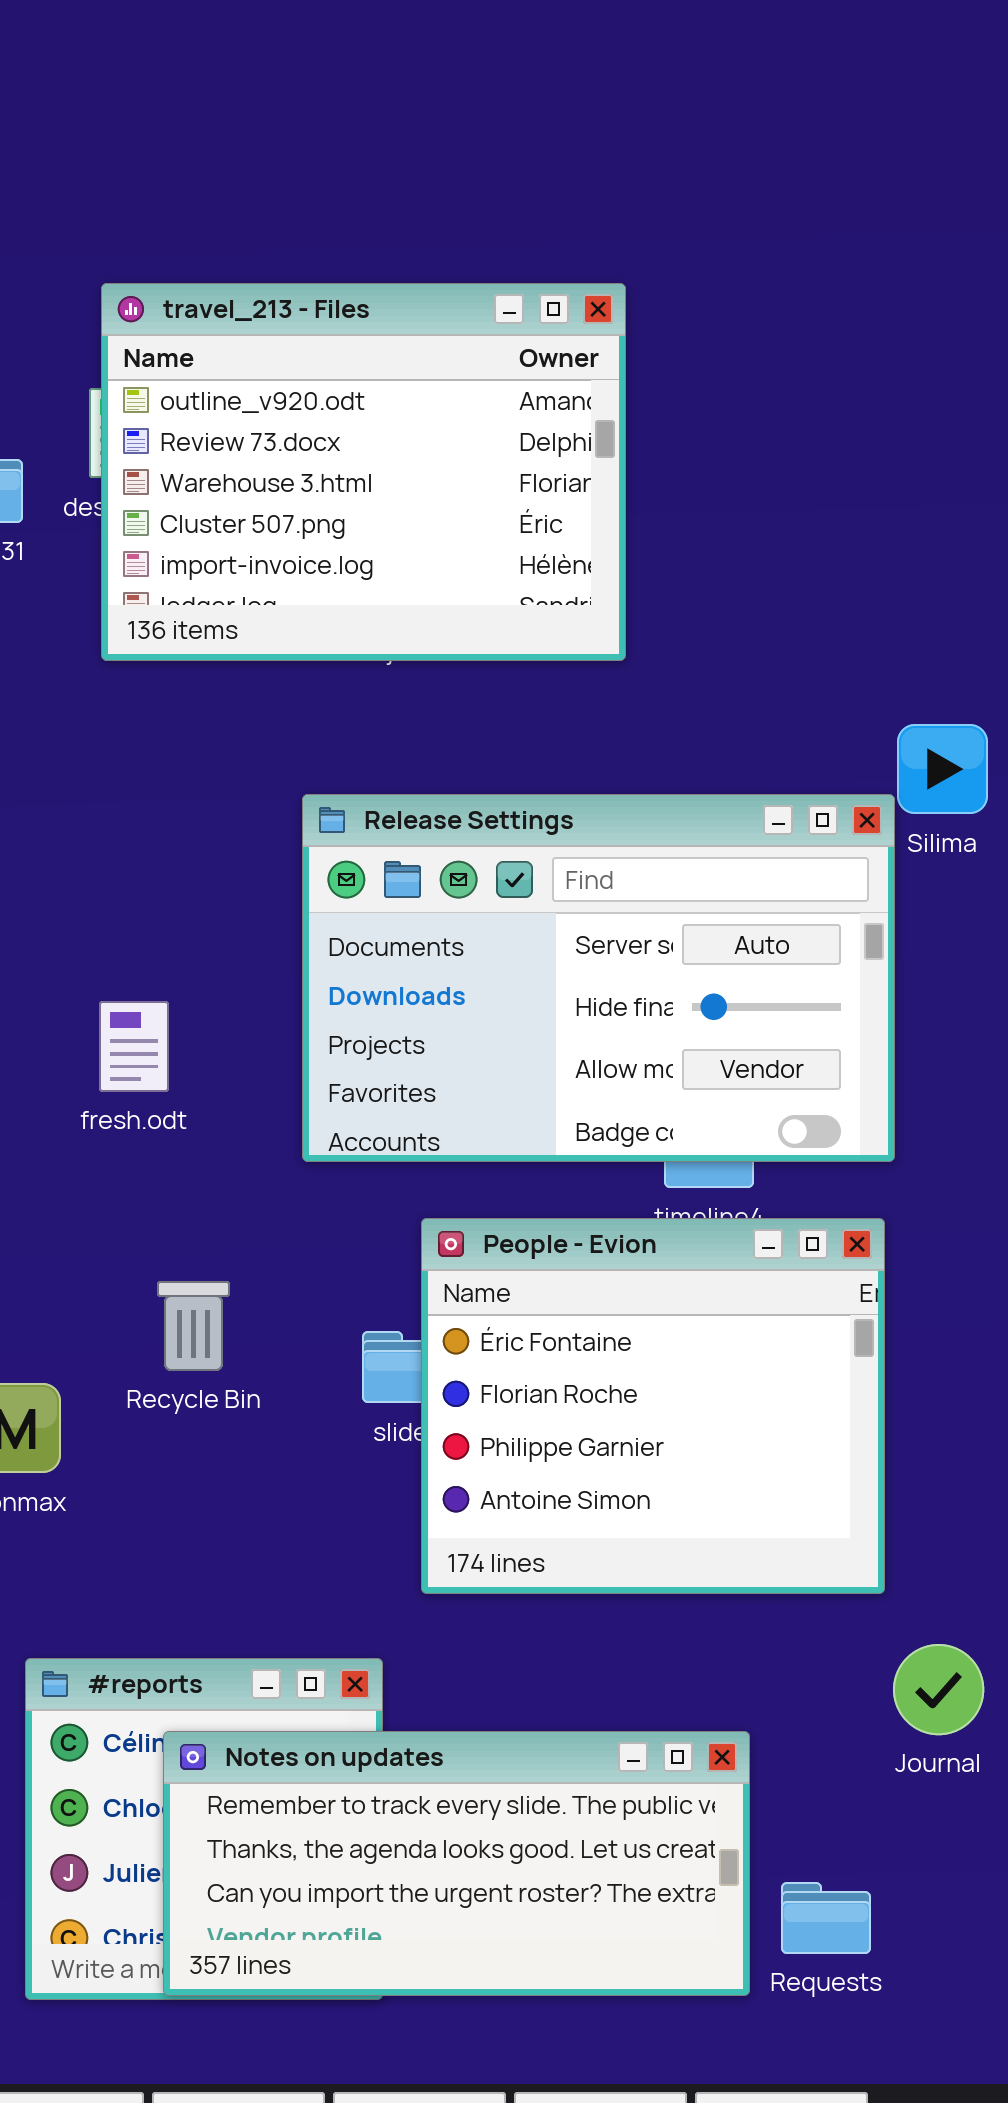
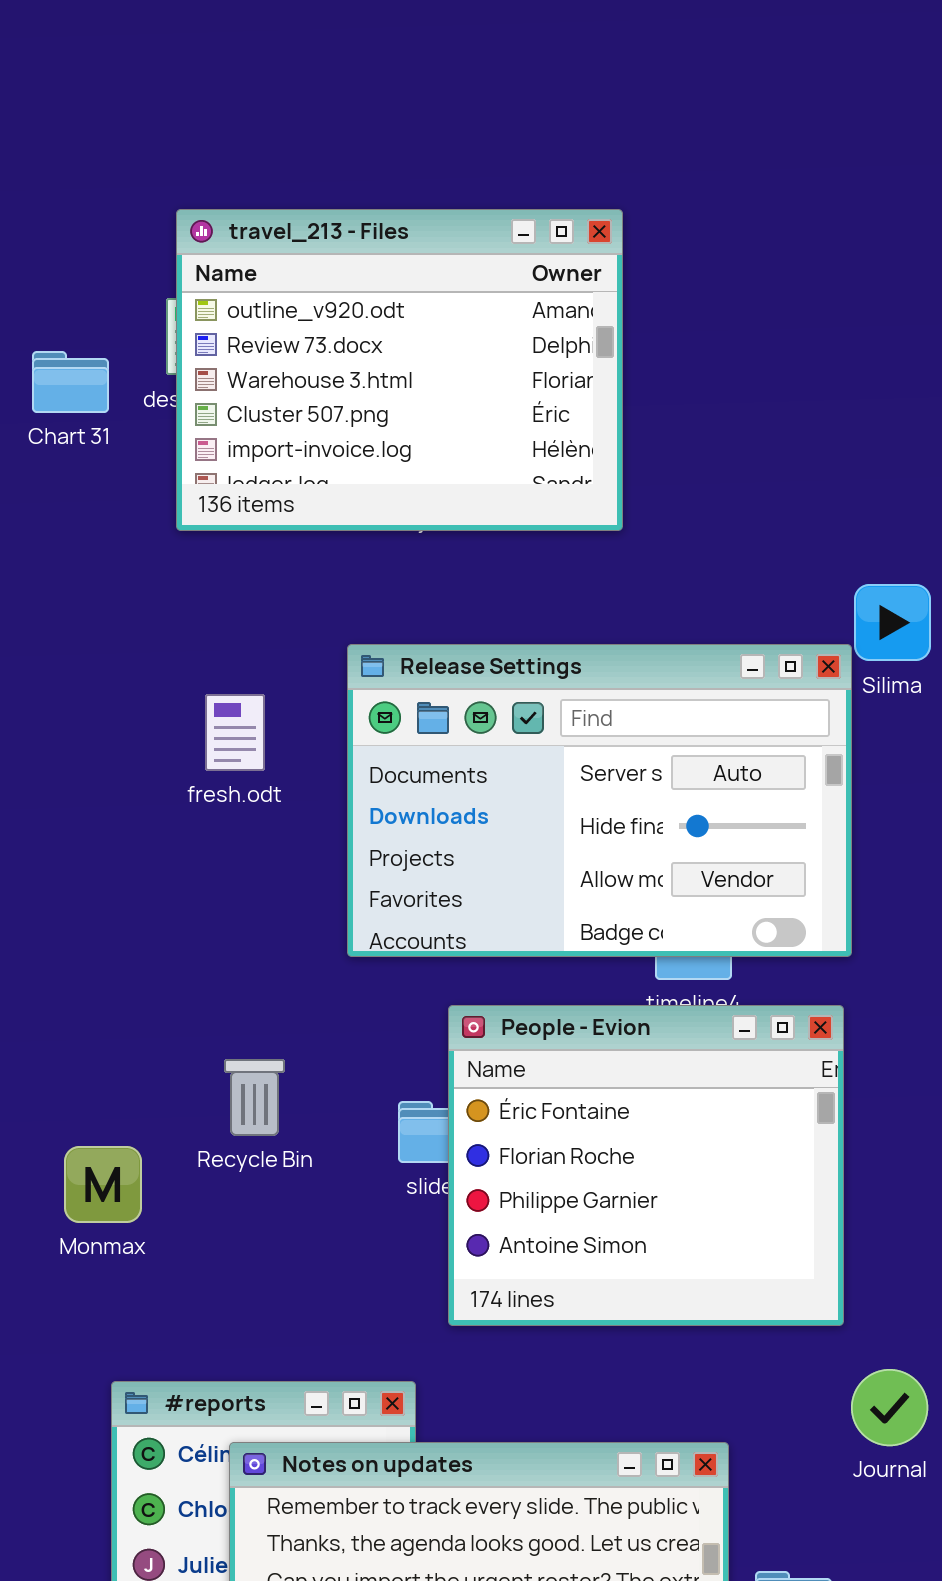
fresh.odt: [99,1001,169,1092] -> [205,694,265,771], moved

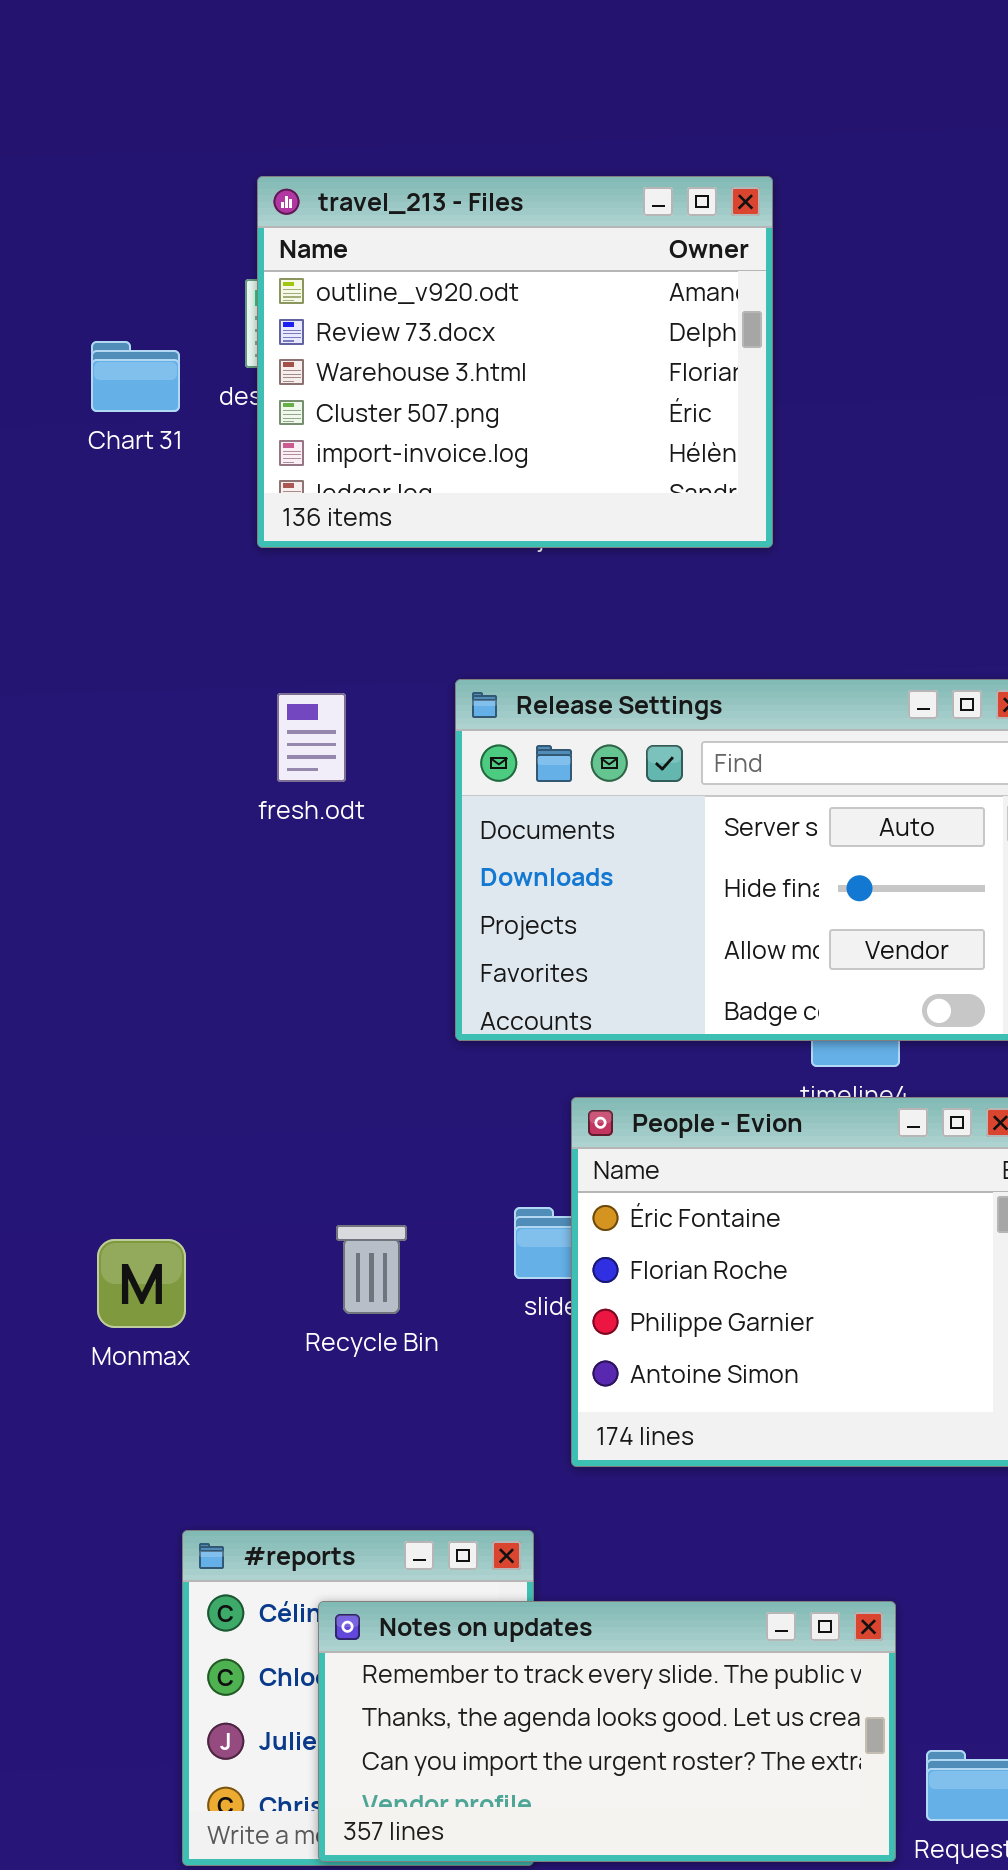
fresh.odt: [205,694,265,771] -> [277,693,346,782], moved
Recycle Bin: [224,1059,285,1136] -> [336,1225,407,1314], moved
Monmax: [64,1146,142,1223] -> [97,1239,186,1328], moved

